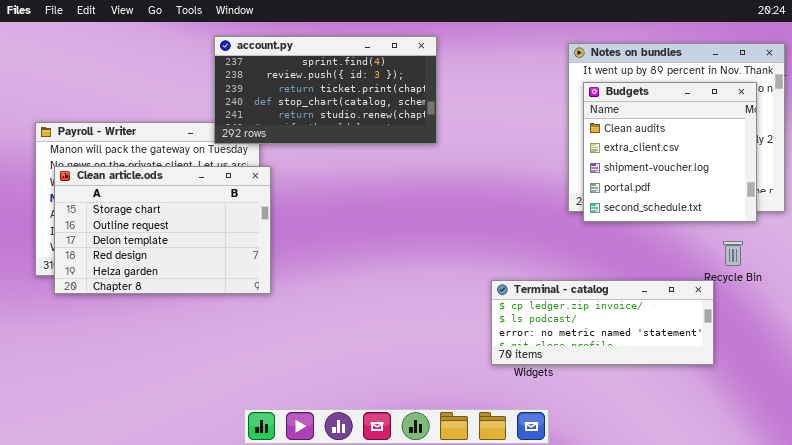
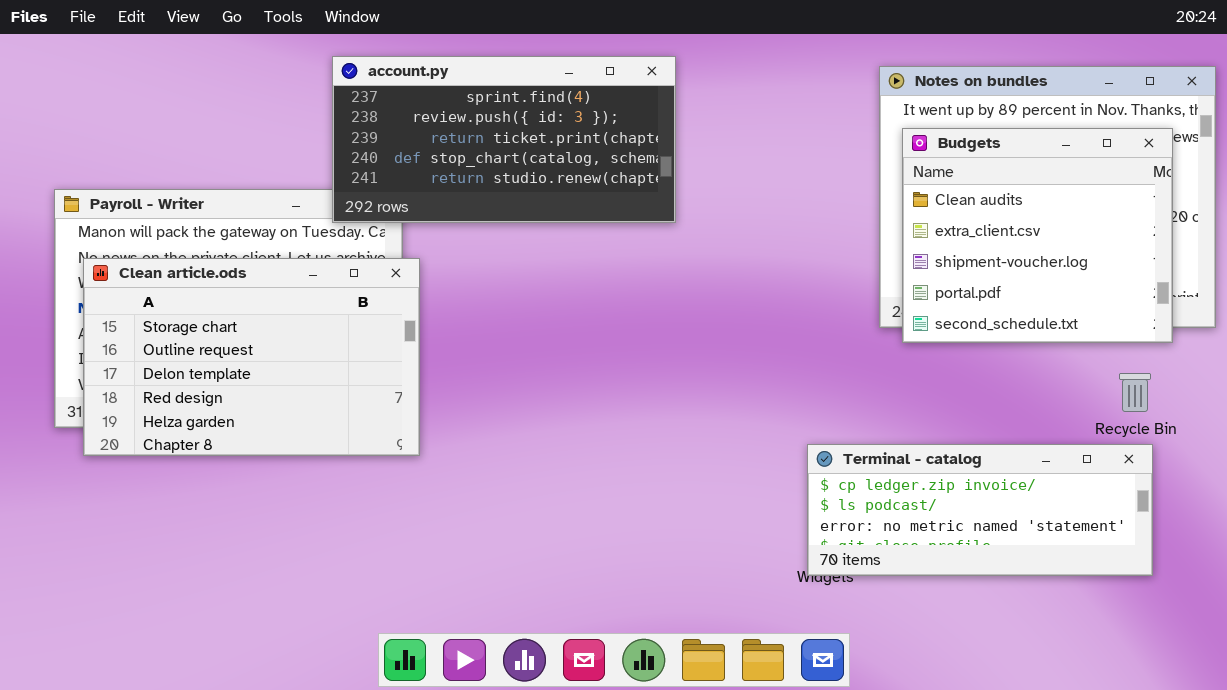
Terminal - catalog: [491,280,714,365] -> [807,444,1153,576], moved

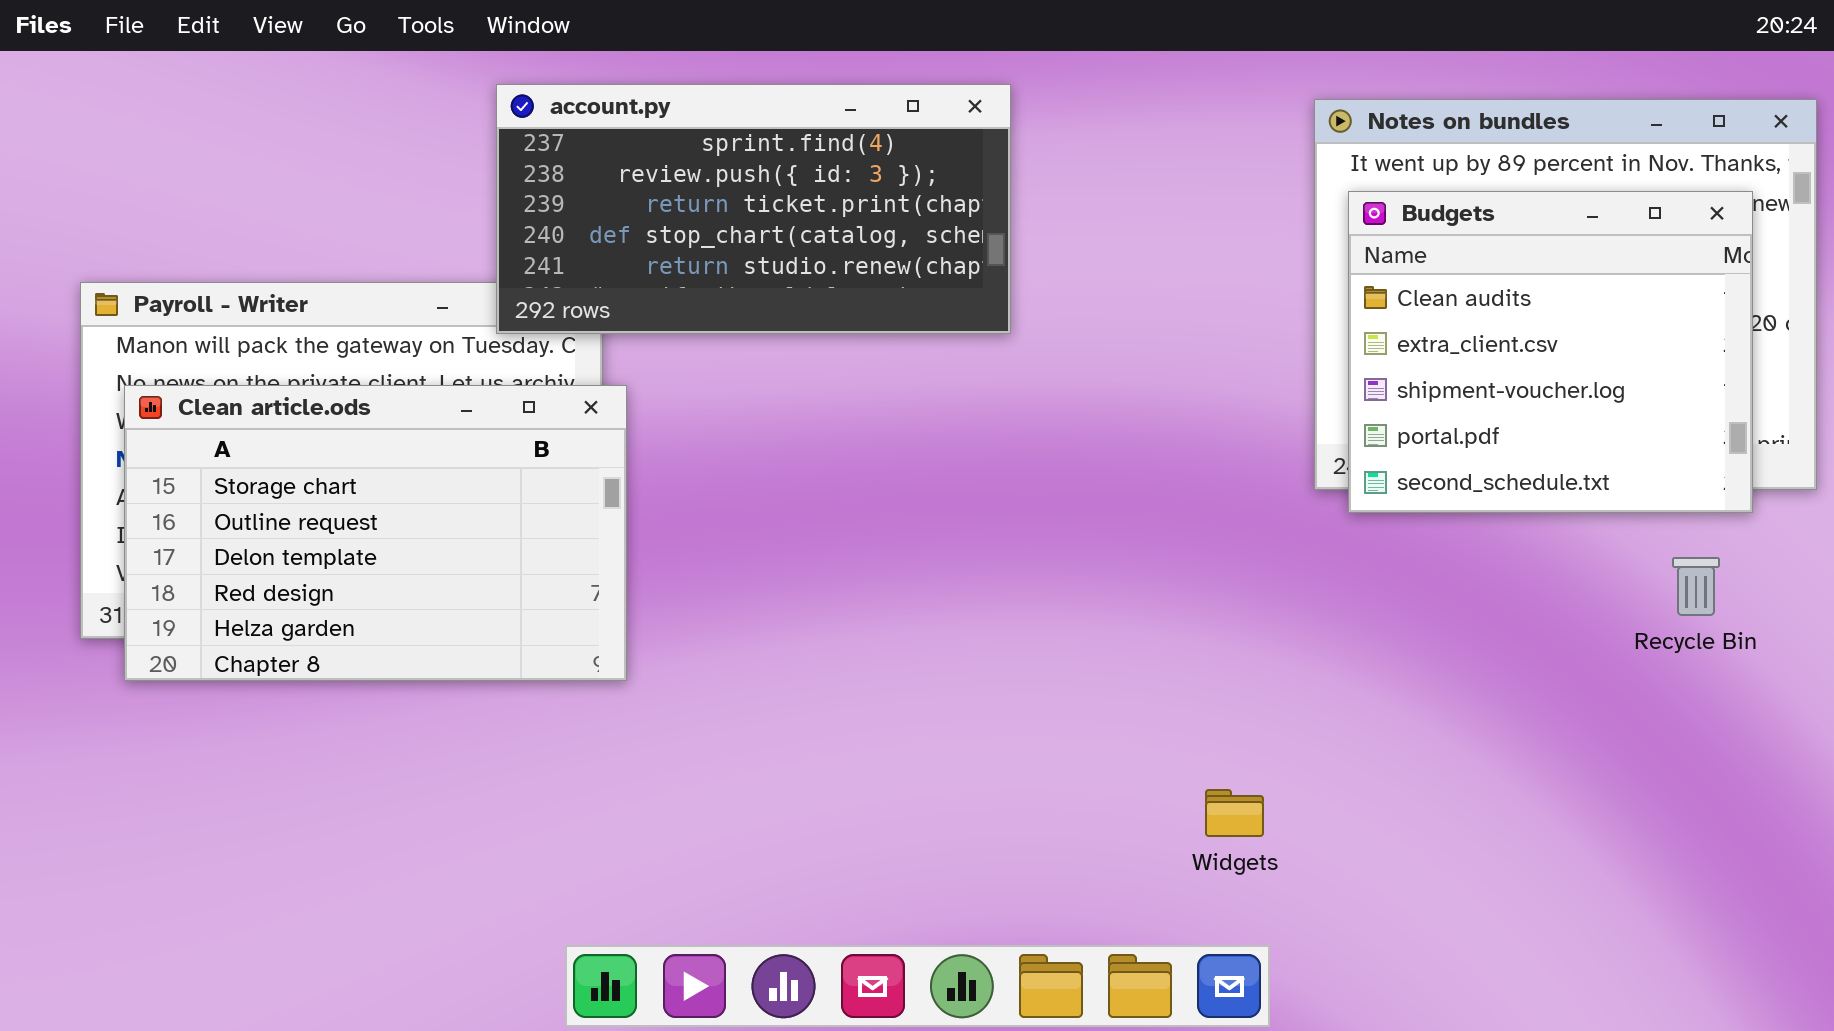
Terminal - catalog: [807,444,1153,576] -> none, closed

